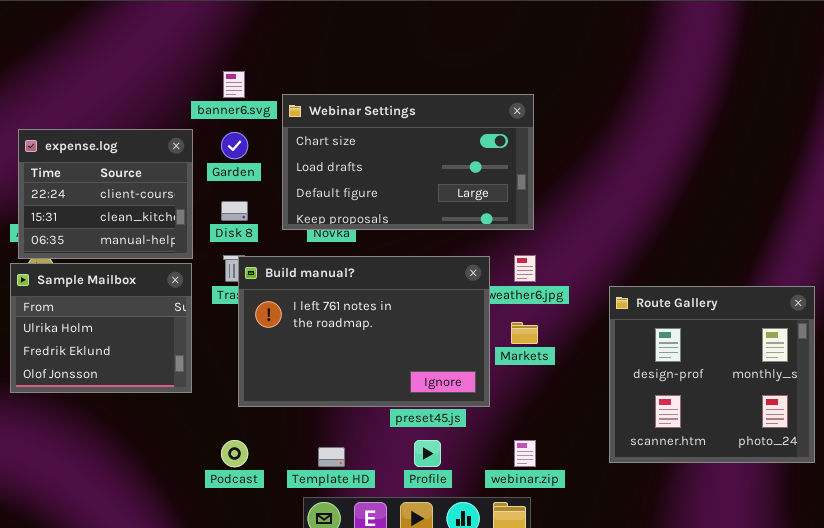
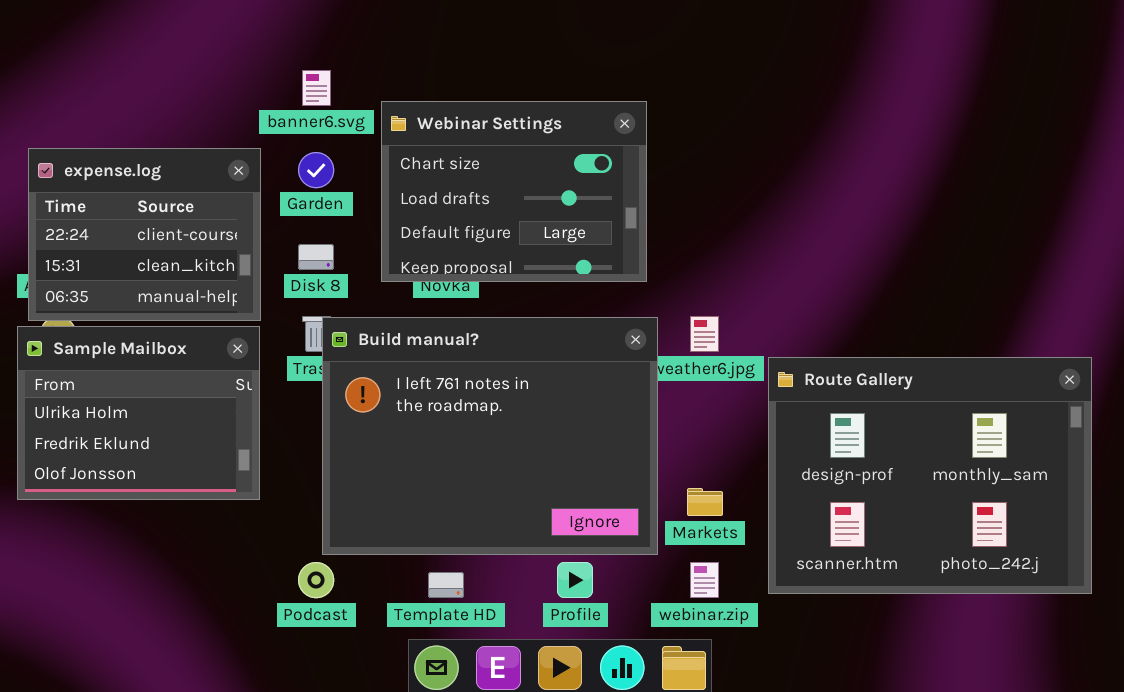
Webinar Settings: [282,94,534,230] -> [381,101,647,282], resized
Build manual?: [238,256,490,407] -> [322,317,658,555], resized
Route Gallery: [609,286,815,463] -> [768,357,1092,594], resized
Markets: [511,322,538,344] -> [687,488,723,516], moved

